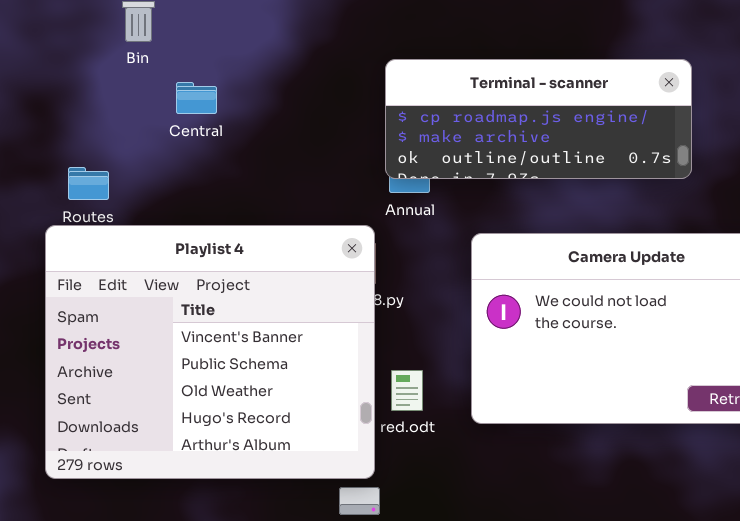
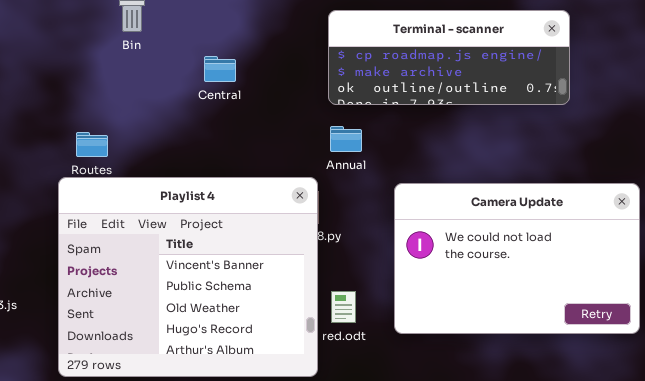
Terminal - scanner: [385,59,692,179] -> [328,10,570,105], moved
Central: [176,82,217,114] -> [204,56,236,82], moved

